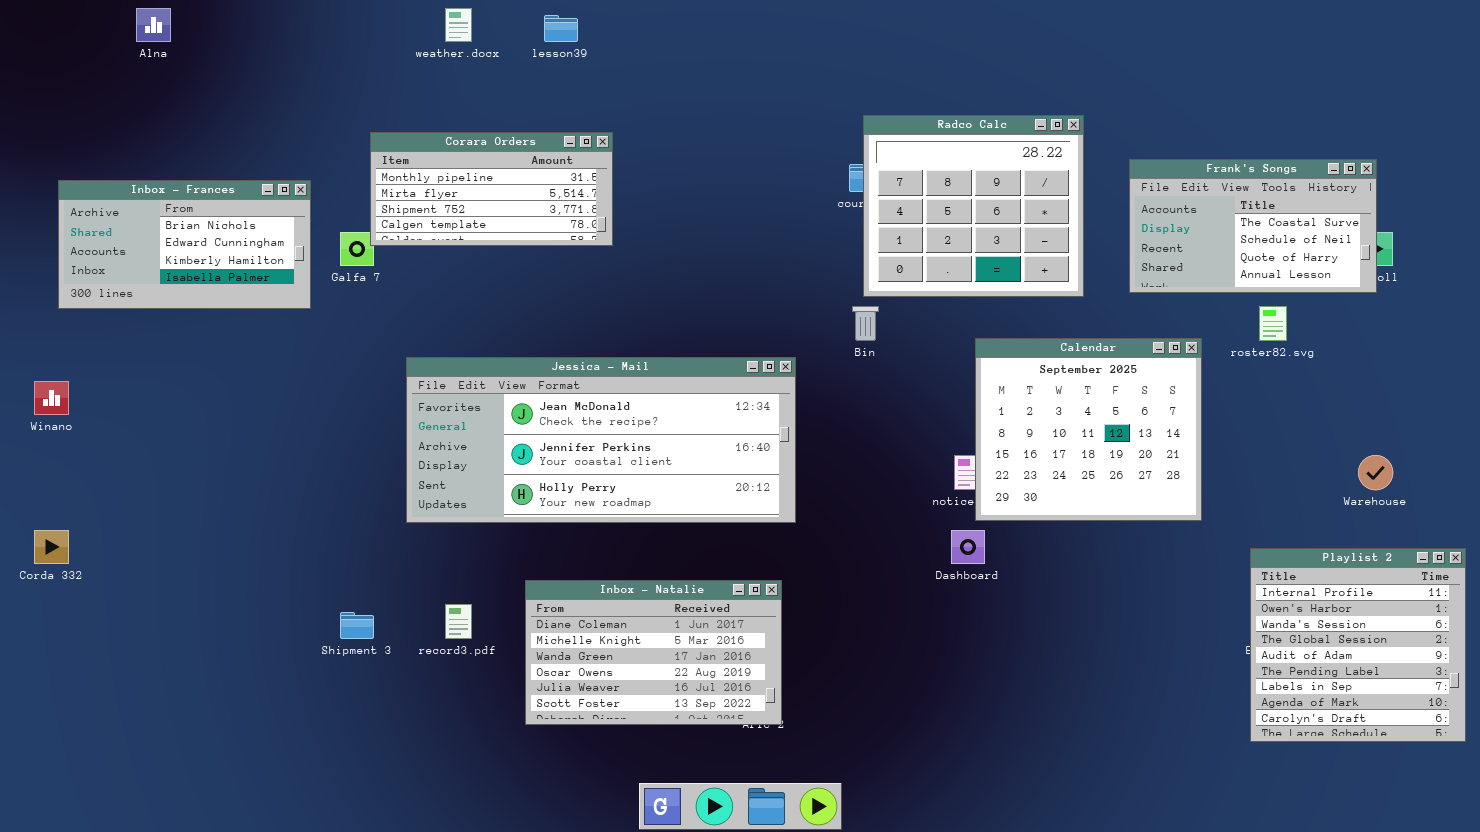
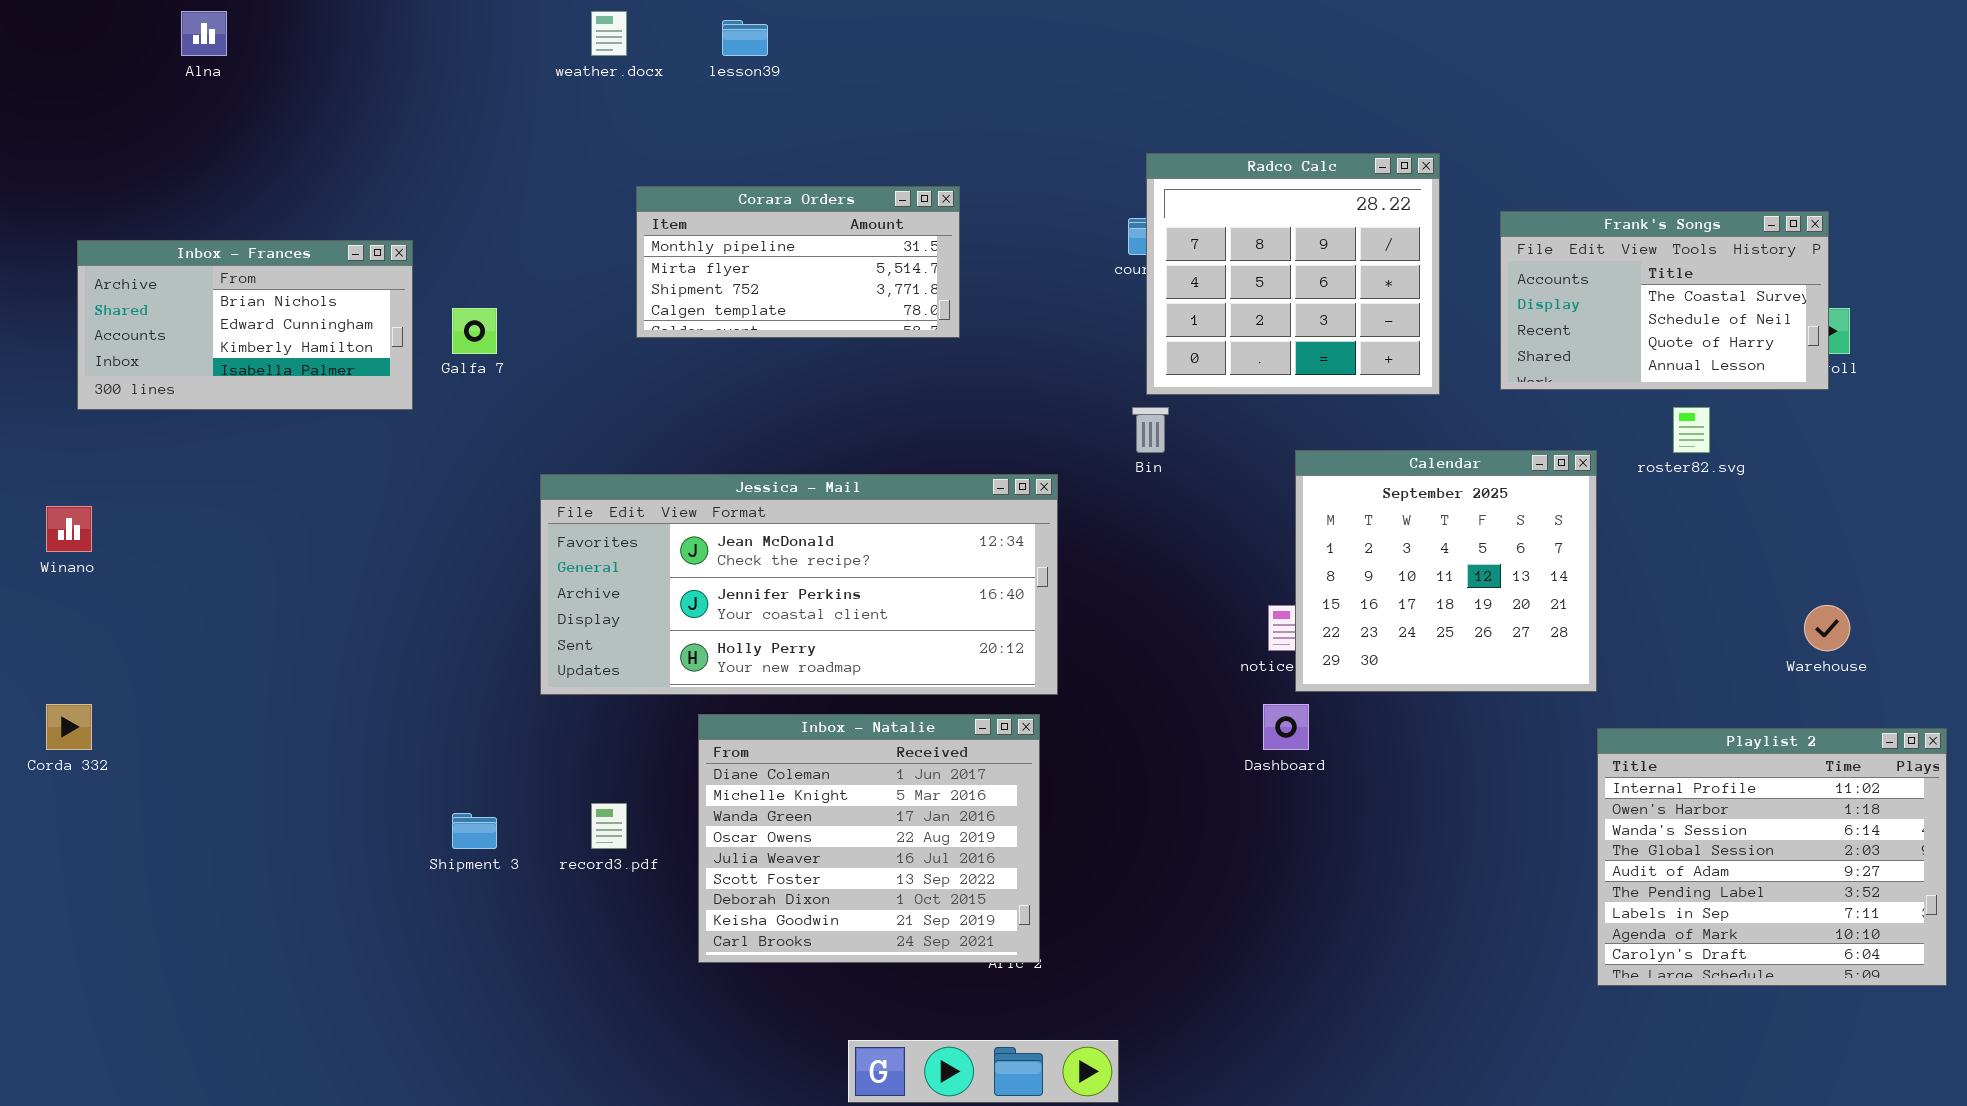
Corara Orders: [370,132,613,246] -> [636,186,960,338], moved
Playlist 2: [1250,548,1466,742] -> [1597,728,1947,986], resized
Inbox - Natalie: [525,580,782,725] -> [698,714,1040,963], resized

